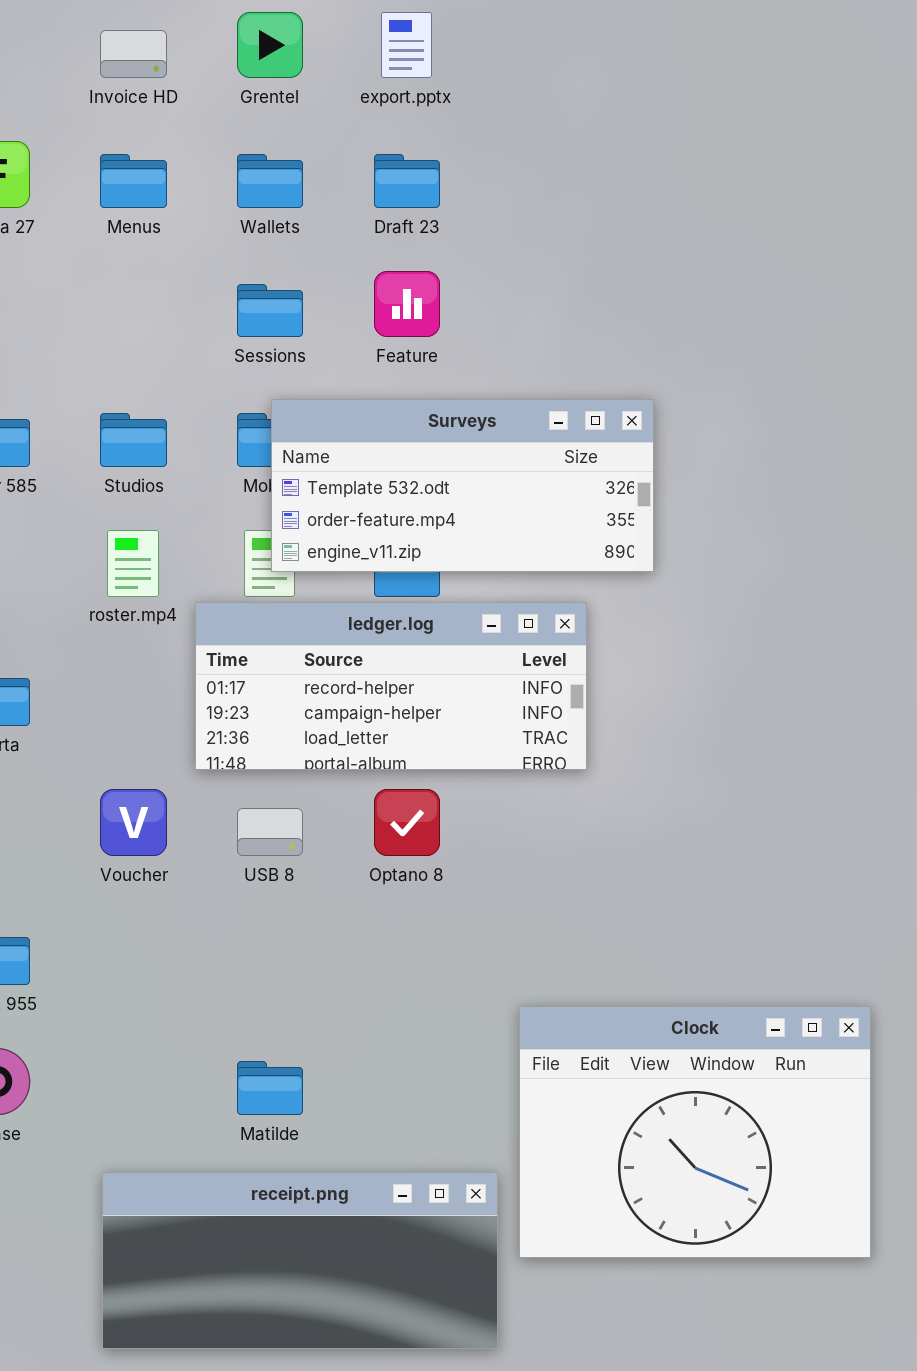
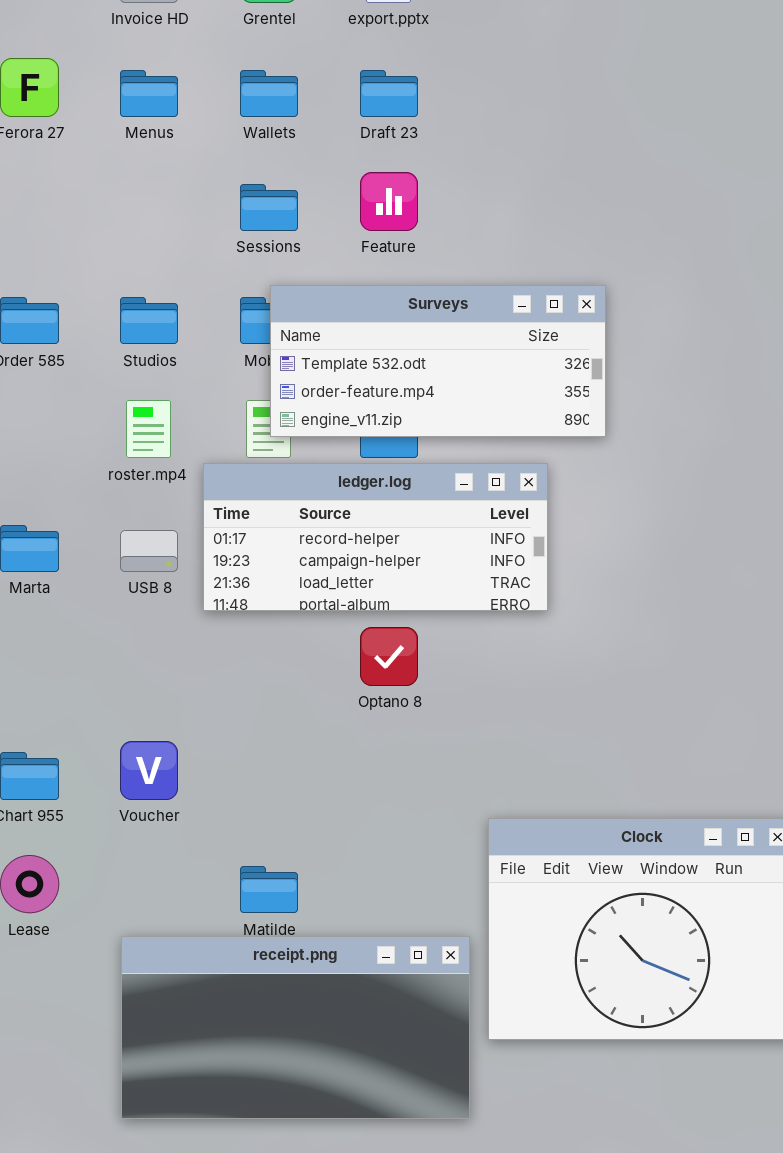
Voucher: [100,789,167,856] -> [120,741,178,800], moved
USB 8: [237,808,303,856] -> [120,530,178,572], moved
receipt.png: [102,1172,498,1349] -> [121,936,470,1119], resized

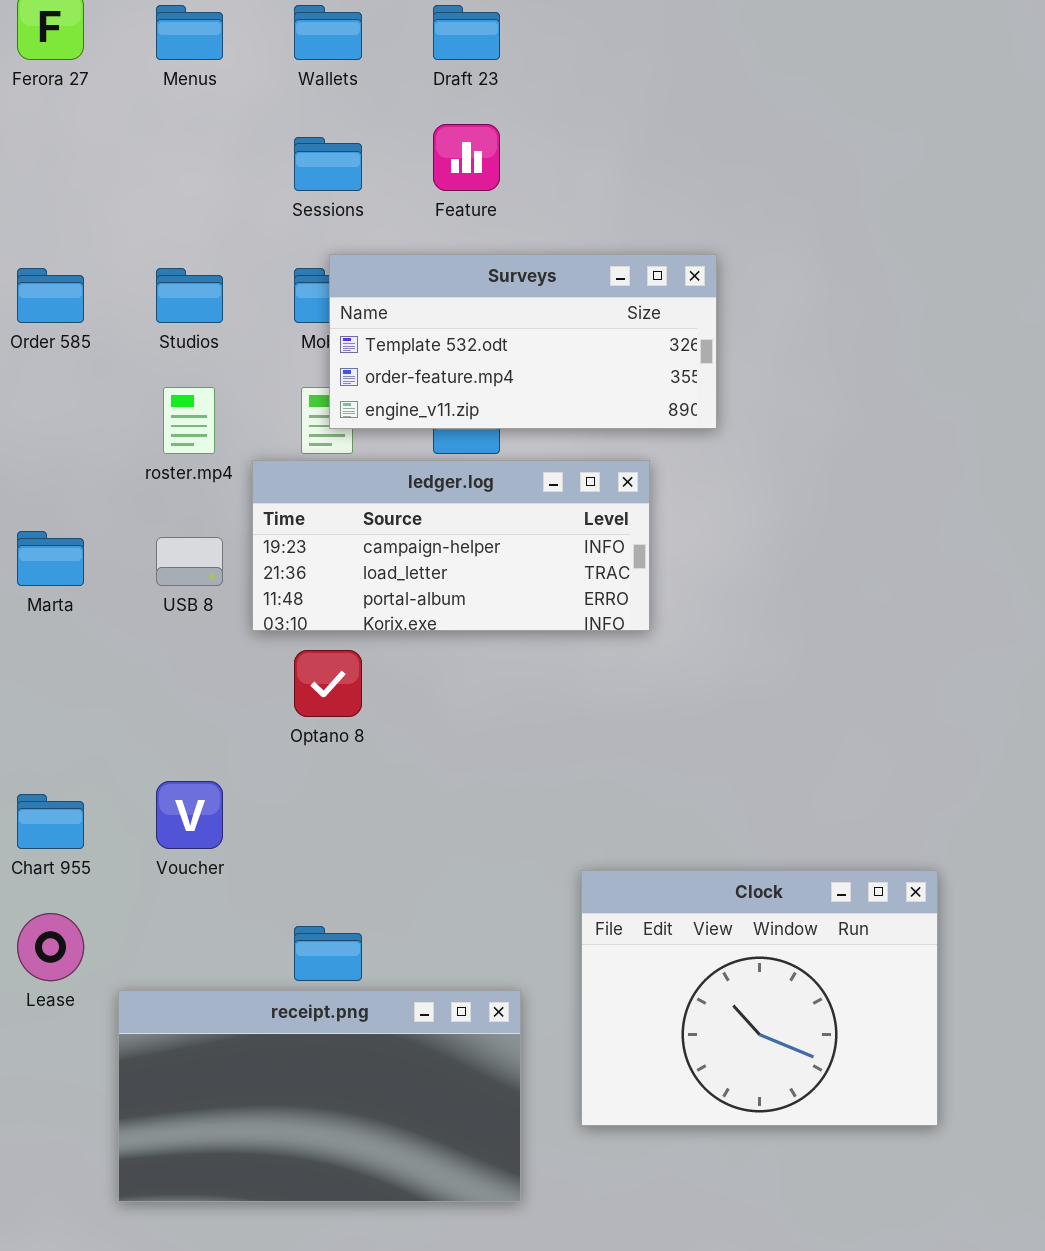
ledger.log: [203,463,548,611] -> [252,460,650,631], scrolled down 1 row
Optano 8: [360,627,418,686] -> [294,650,362,717], moved
receipt.png: [121,936,470,1119] -> [118,990,521,1202], moved

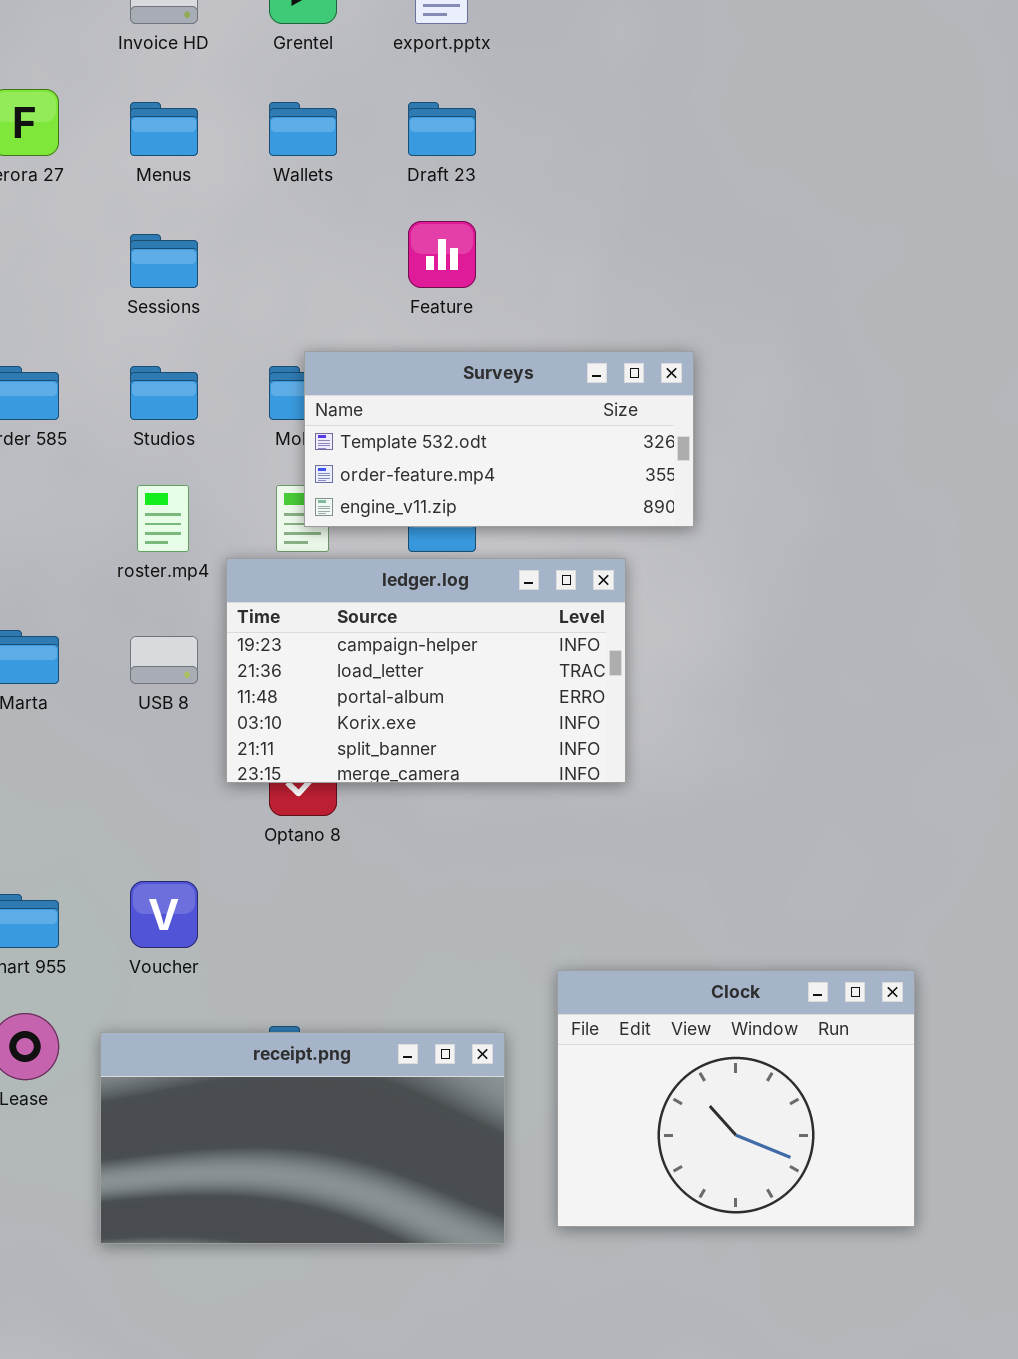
Sessions: [294,137,362,191] -> [130,234,198,288], moved
ledger.log: [252,460,650,631] -> [226,558,626,783], resized
receipt.png: [118,990,521,1202] -> [100,1032,505,1244], moved

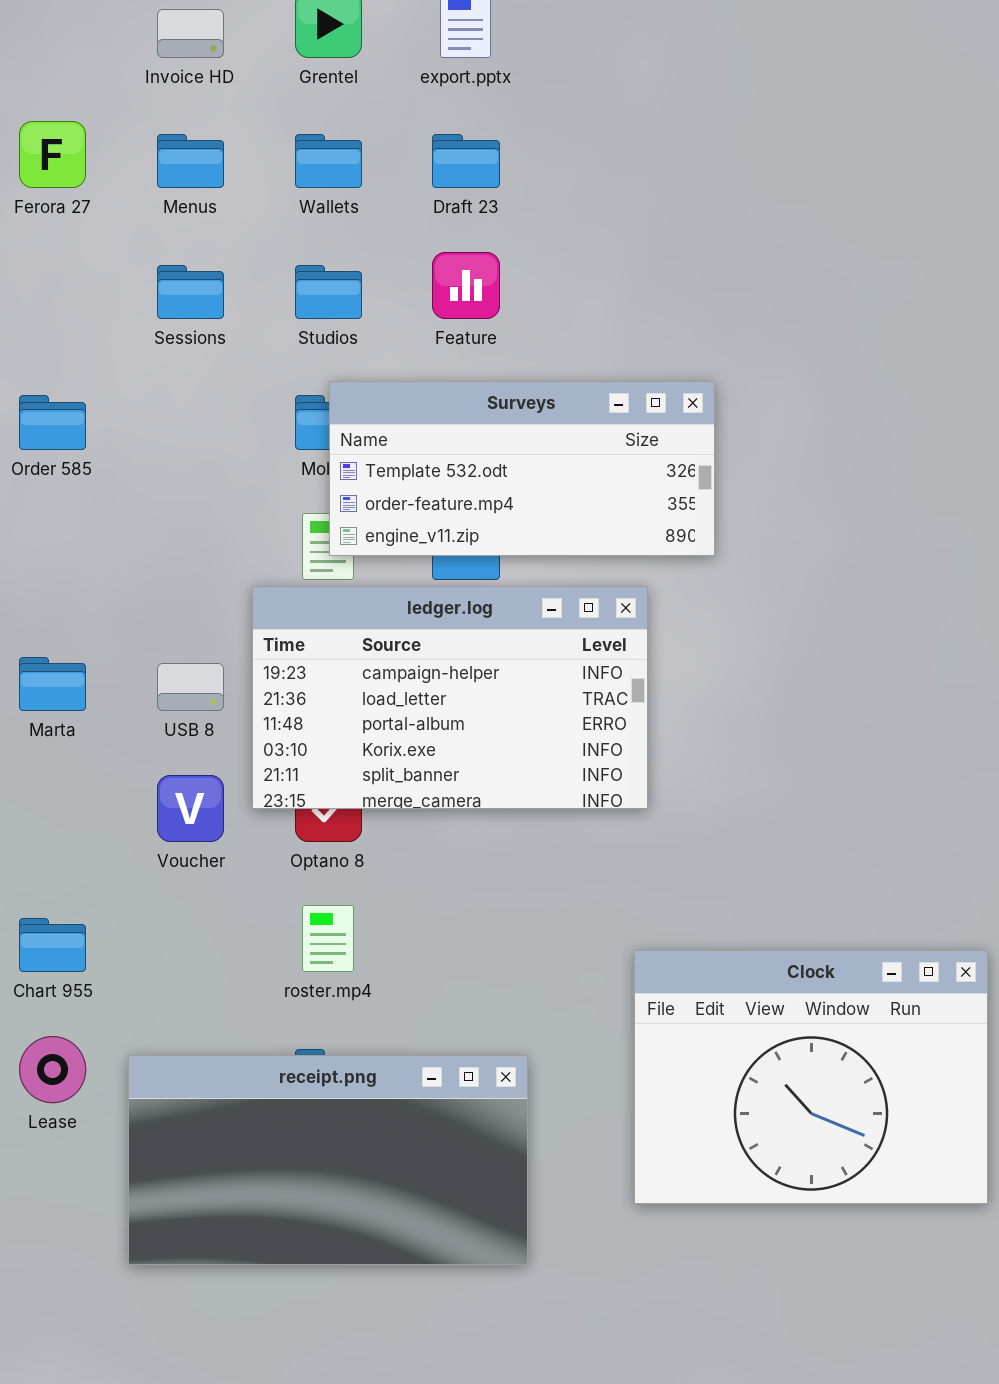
Studios: [130,366,198,420] -> [295,265,362,319], moved
roster.mp4: [137,485,189,552] -> [302,905,354,972], moved
Voucher: [130,881,198,948] -> [157,775,224,842], moved
Clock: [557,970,915,1227] -> [634,950,988,1204], moved

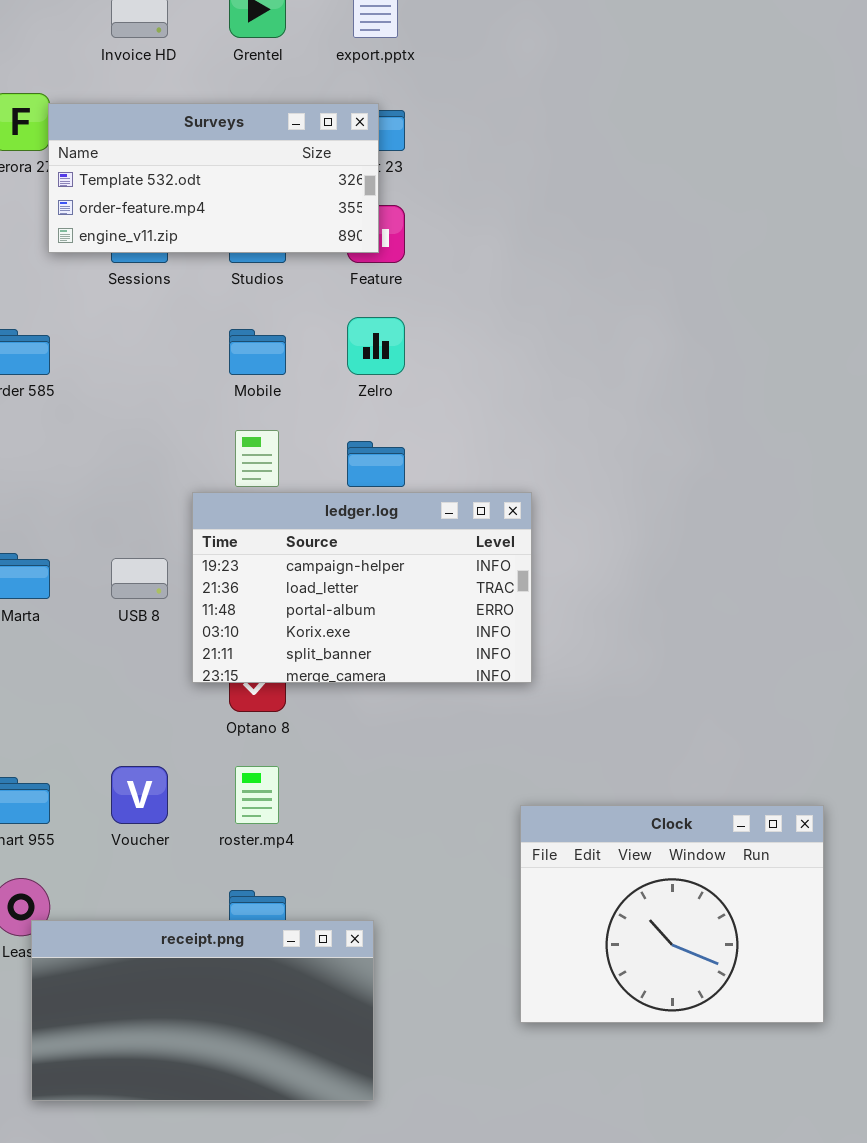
Surveys: [329,381,715,556] -> [48,103,379,253], moved
Voucher: [157,775,224,842] -> [111,766,168,824], moved
receipt.png: [128,1055,528,1265] -> [31,920,374,1101], moved

